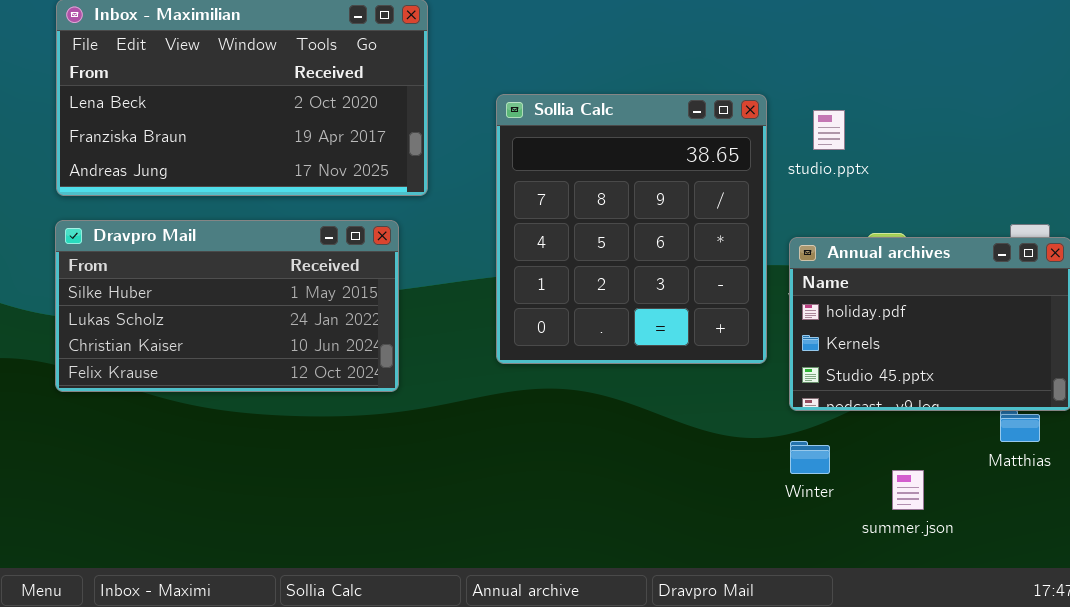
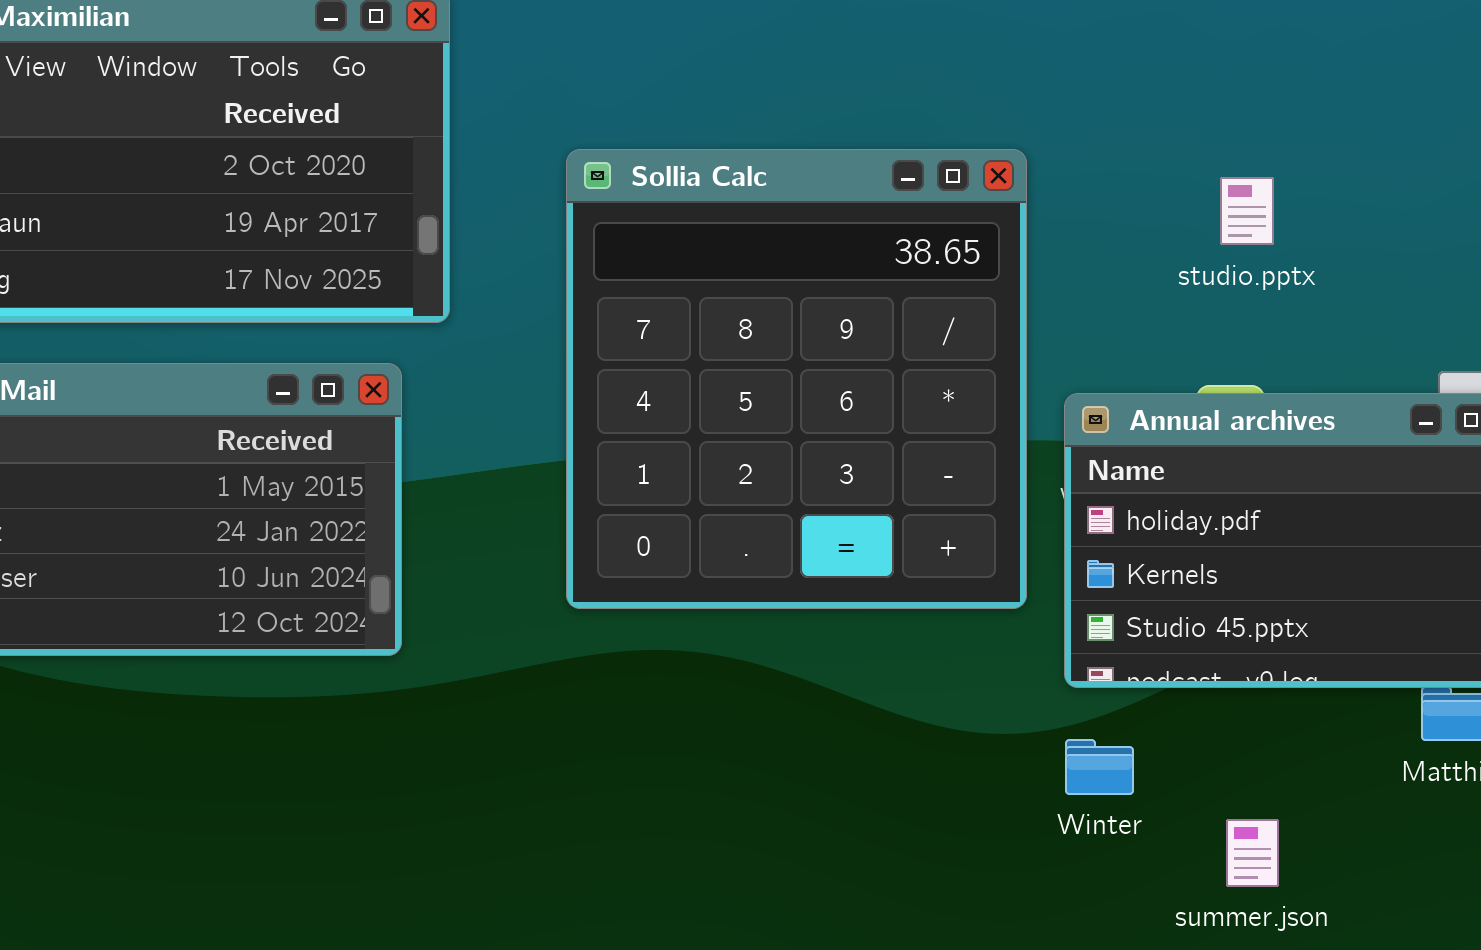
studio.pptx: [813,110,845,150] -> [1220,177,1274,245], moved
summer.json: [892,470,924,510] -> [1226,819,1279,887], moved

